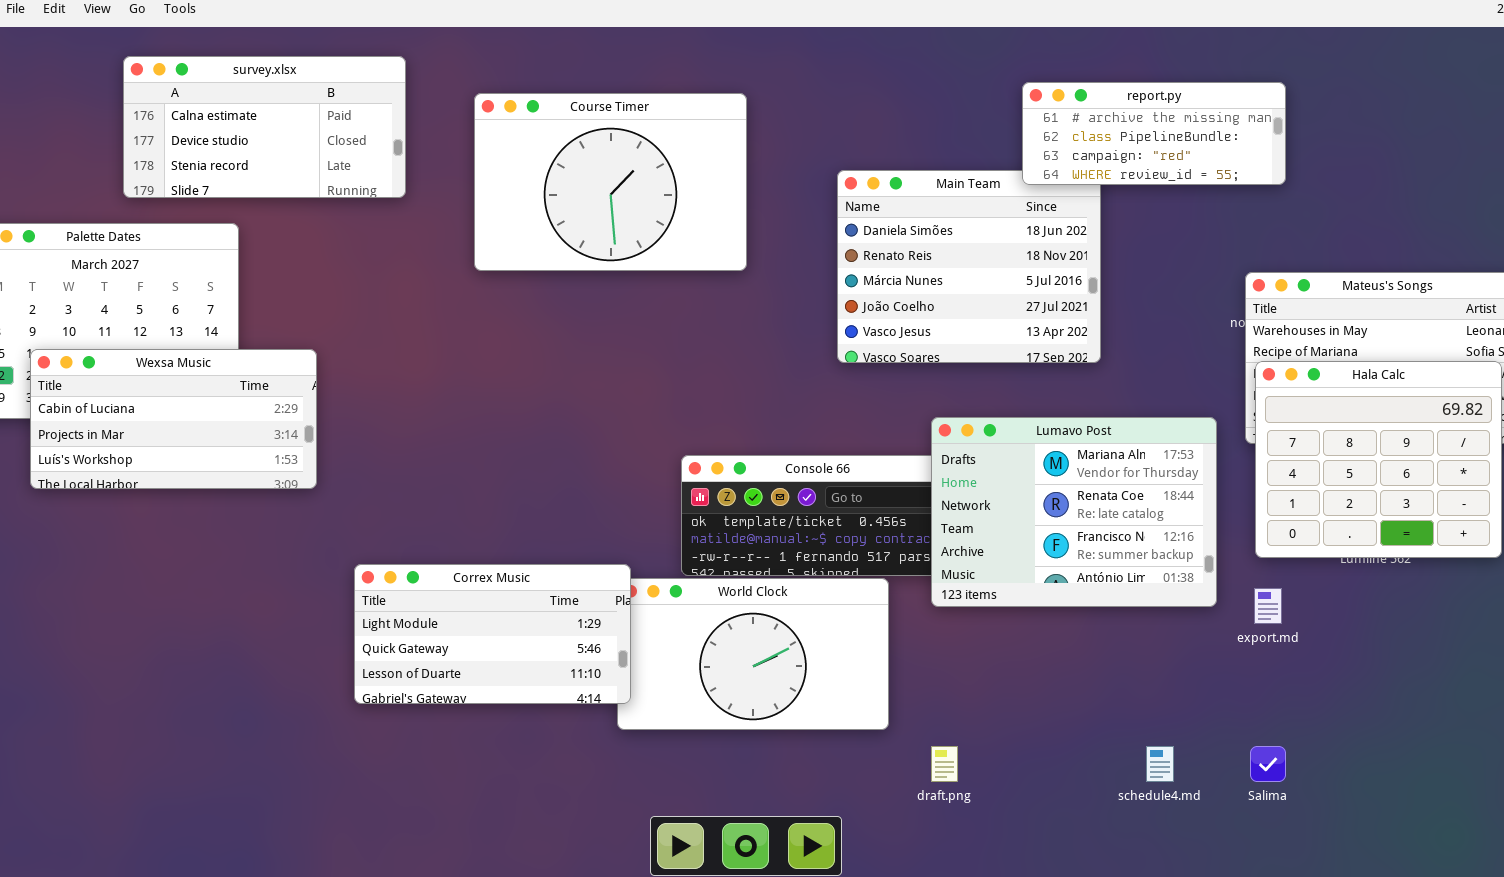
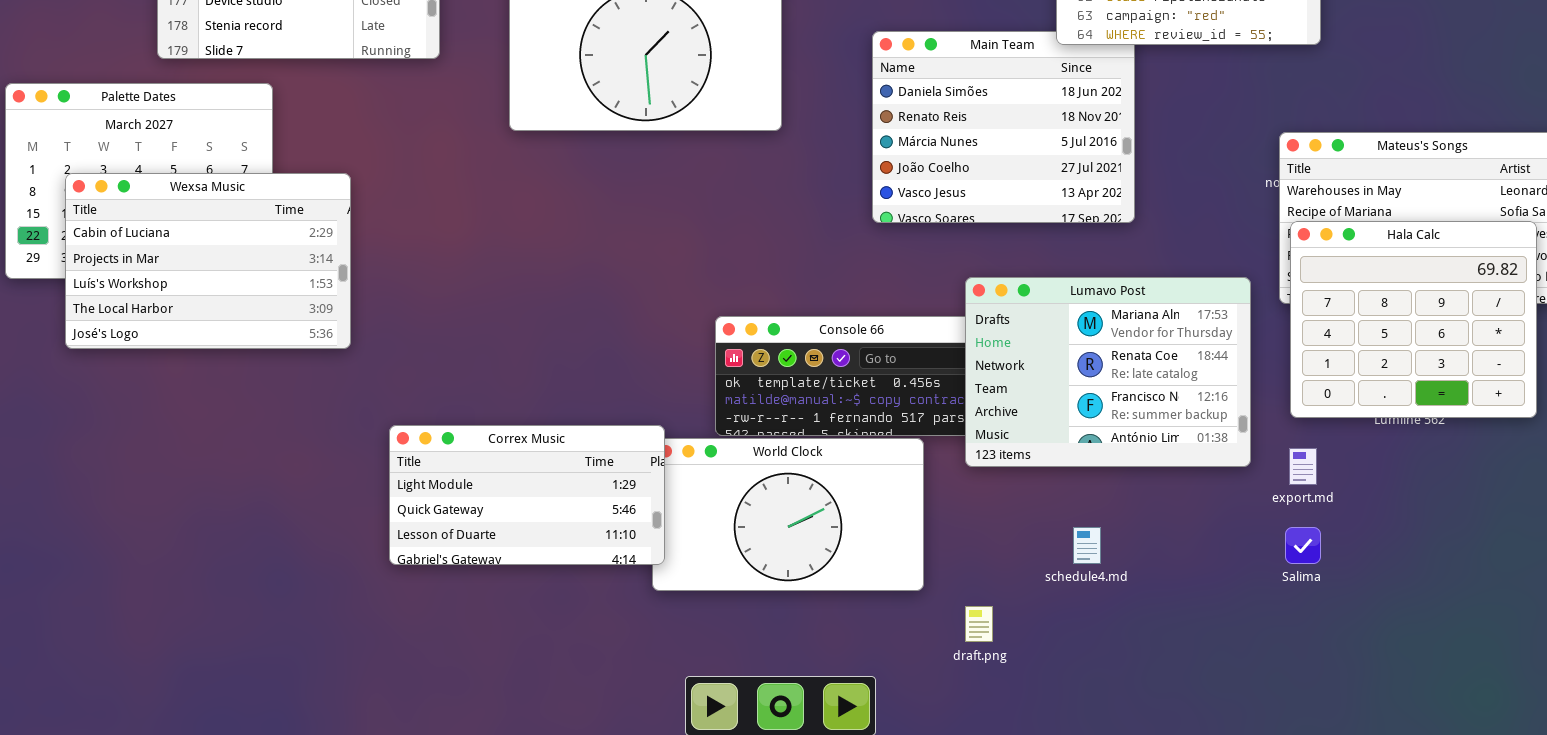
Wexsa Music: [30,349,317,489] -> [65,173,351,349], resized
schedule4.md: [1146,746,1174,782] -> [1073,527,1101,564], moved
Salima: [1250,746,1286,782] -> [1285,527,1321,564], moved

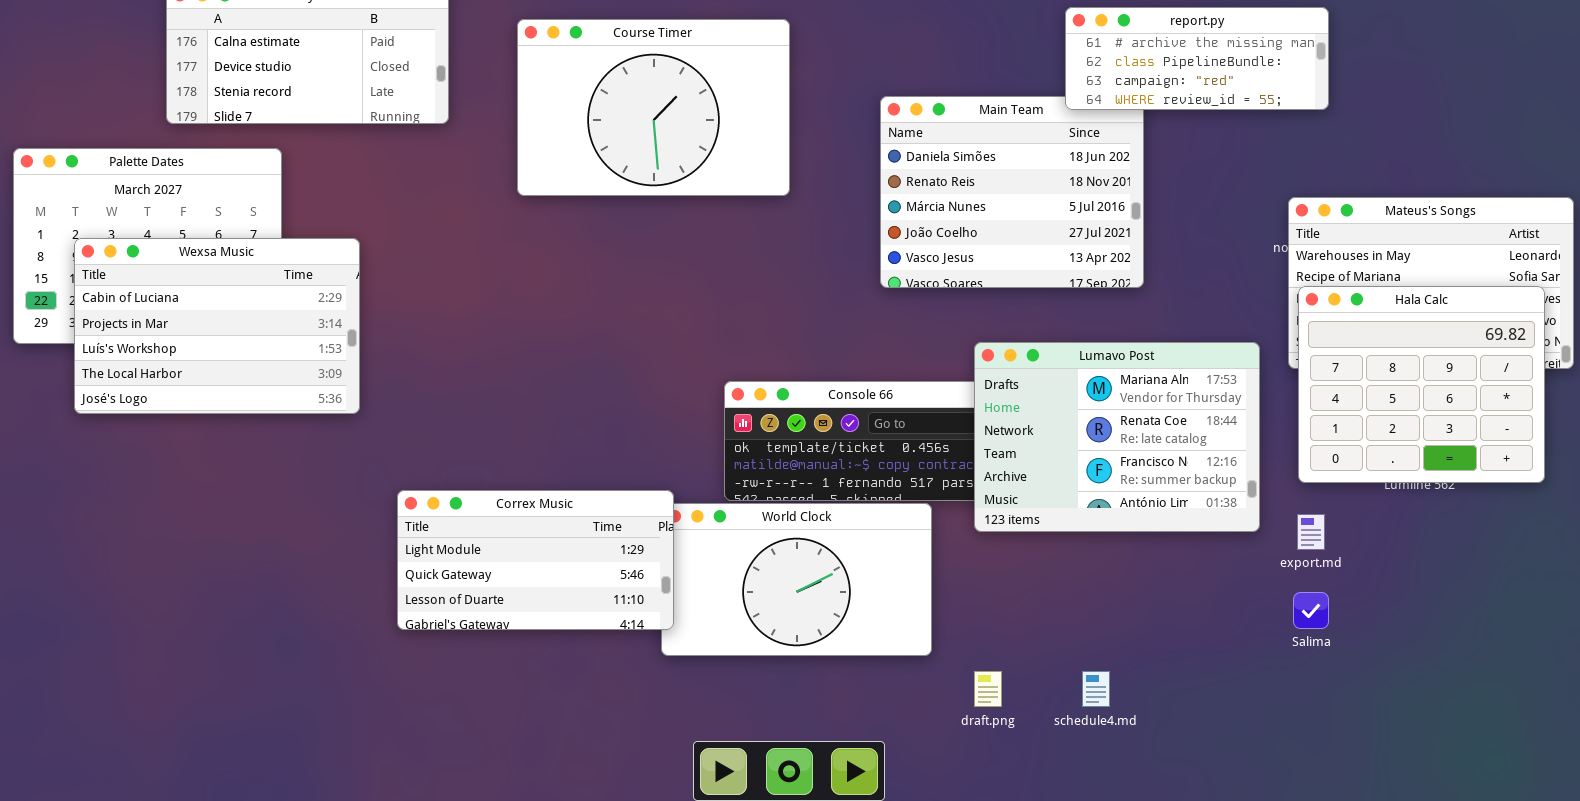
schedule4.md: [1073,527,1101,564] -> [1082,671,1110,707], moved

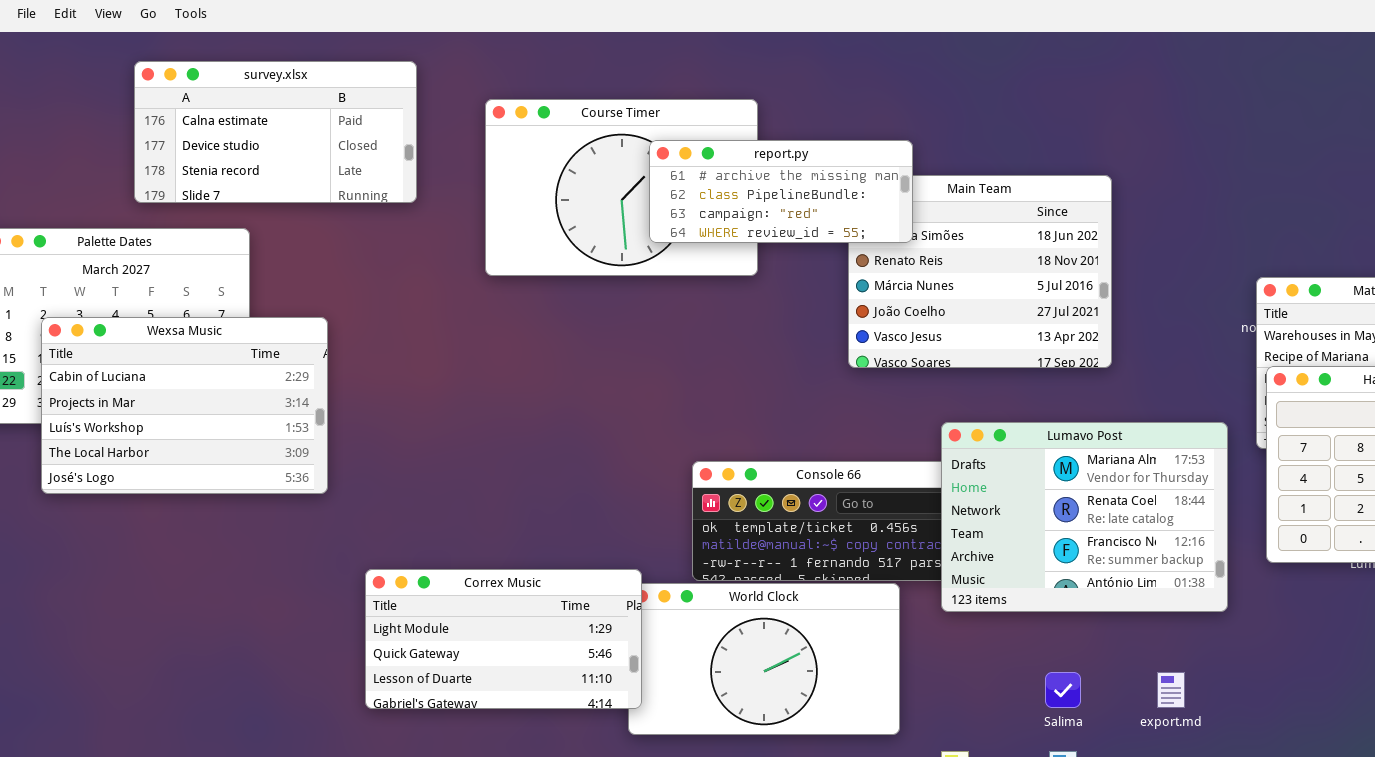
report.py: [1065,7,1329,110] -> [649,140,913,243], moved
export.md: [1297,514,1325,550] -> [1157,672,1185,708], moved
Salima: [1293,592,1329,629] -> [1045,672,1081,708], moved

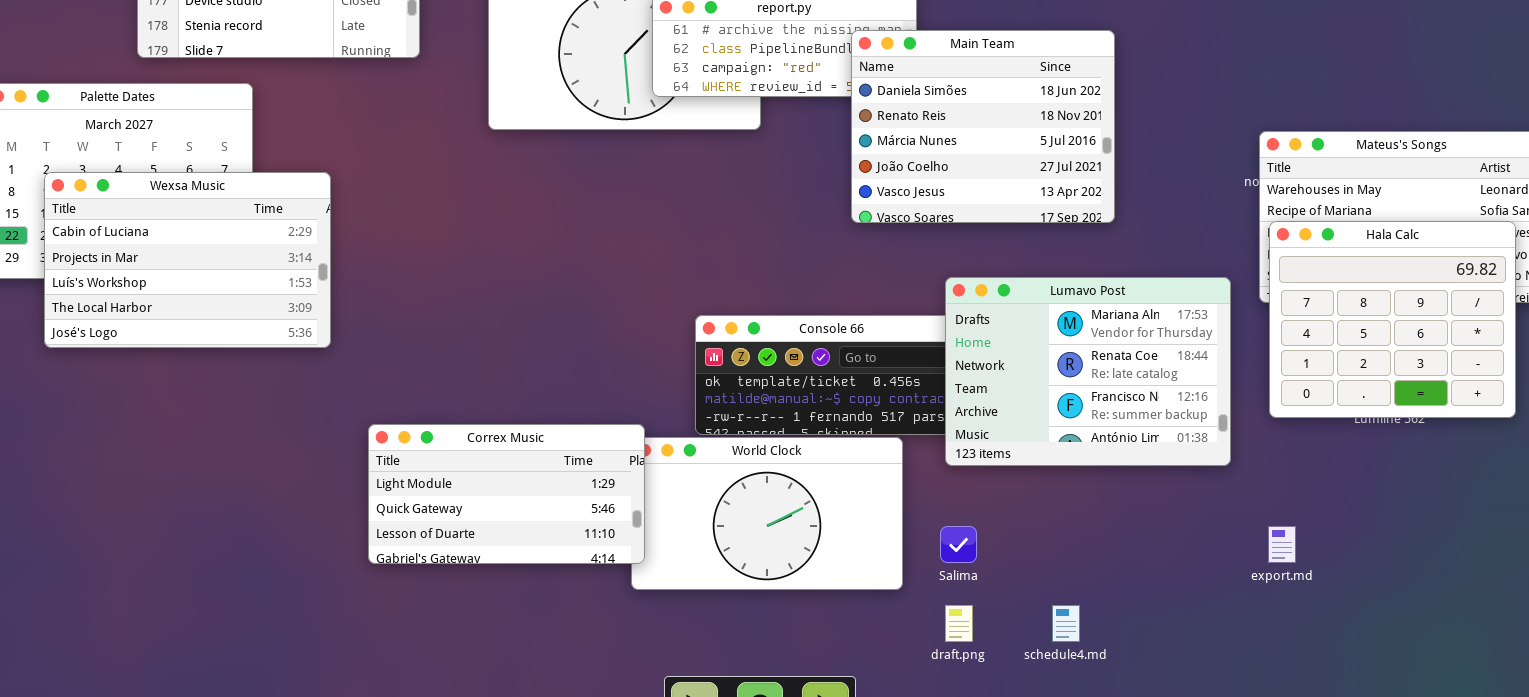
Main Team: [848,175,1112,368] -> [851,30,1115,223], raised
Salima: [1045,672,1081,708] -> [940,526,977,563], moved
export.md: [1157,672,1185,708] -> [1268,526,1296,563], moved

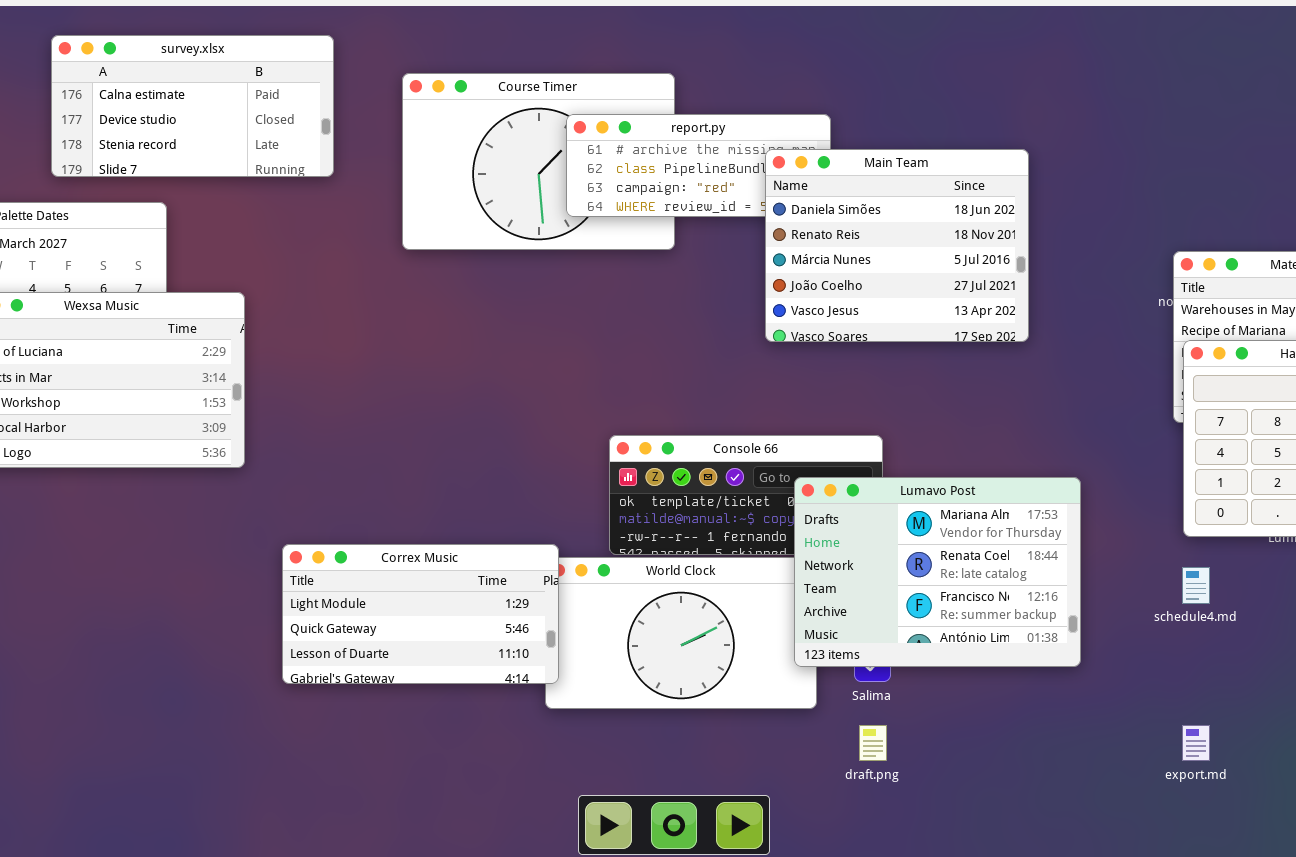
Lumavo Post: [945,277,1231,466] -> [794,477,1081,667], moved
export.md: [1268,526,1296,563] -> [1182,725,1210,761], moved
schedule4.md: [1052,605,1080,642] -> [1182,567,1210,604], moved

